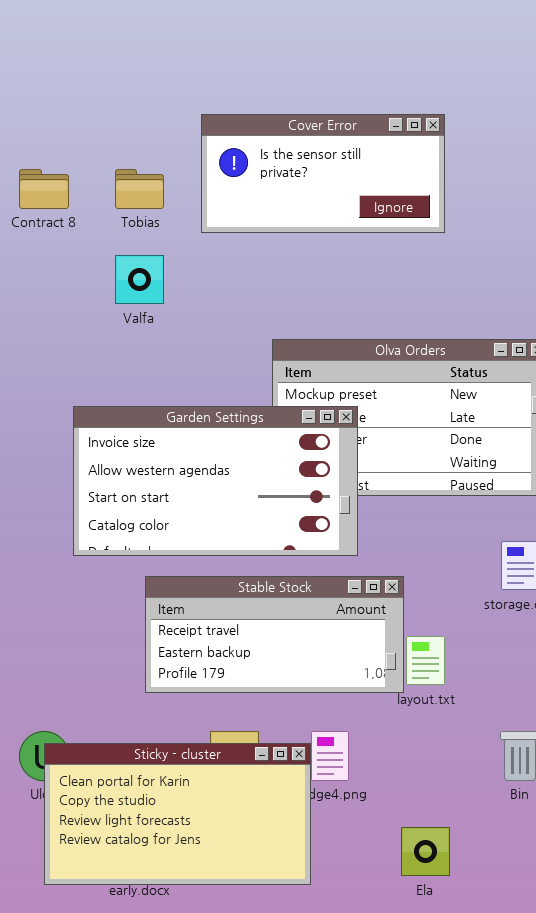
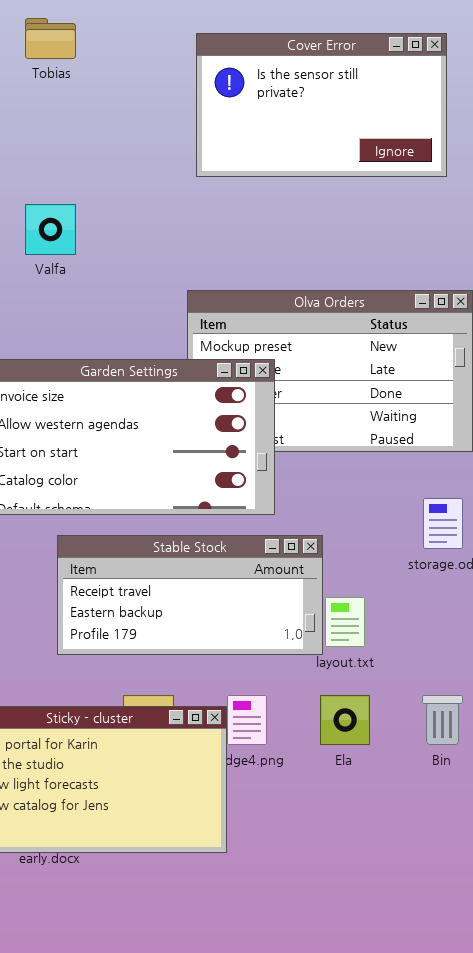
Cover Error: [201,114,445,233] -> [196,33,447,177], moved, resized
Tobias: [115,169,164,209] -> [25,18,76,59], moved
Ela: [401,827,450,876] -> [320,695,370,745], moved

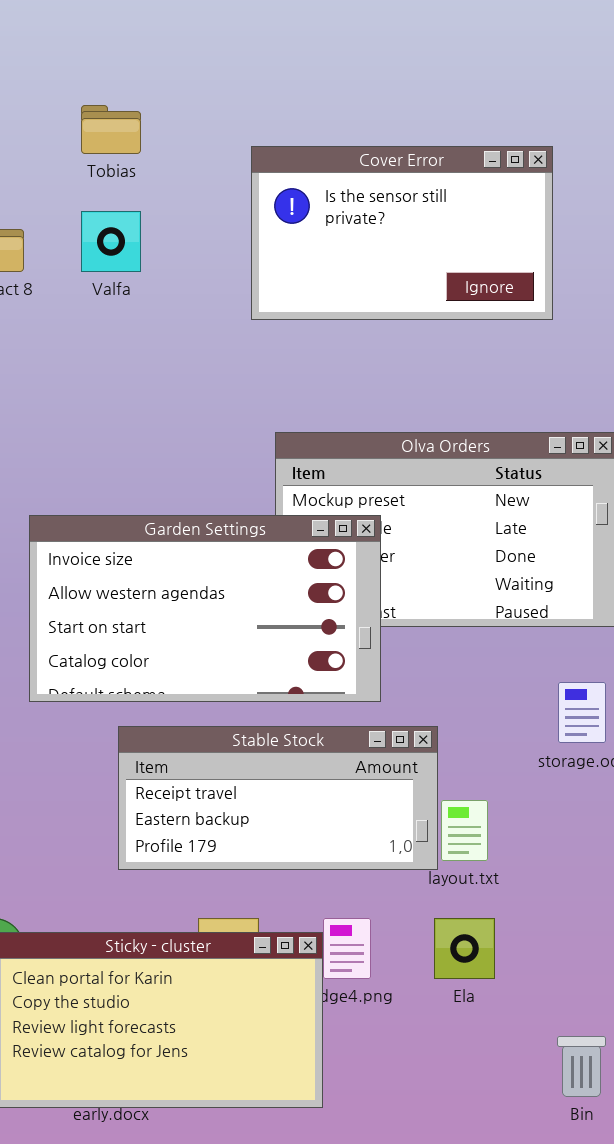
Cover Error: [196,33,447,177] -> [251,146,553,320], moved
Valfa: [25,204,76,255] -> [81,211,141,272], moved
Bin: [422,695,463,745] -> [557,1036,606,1097], moved

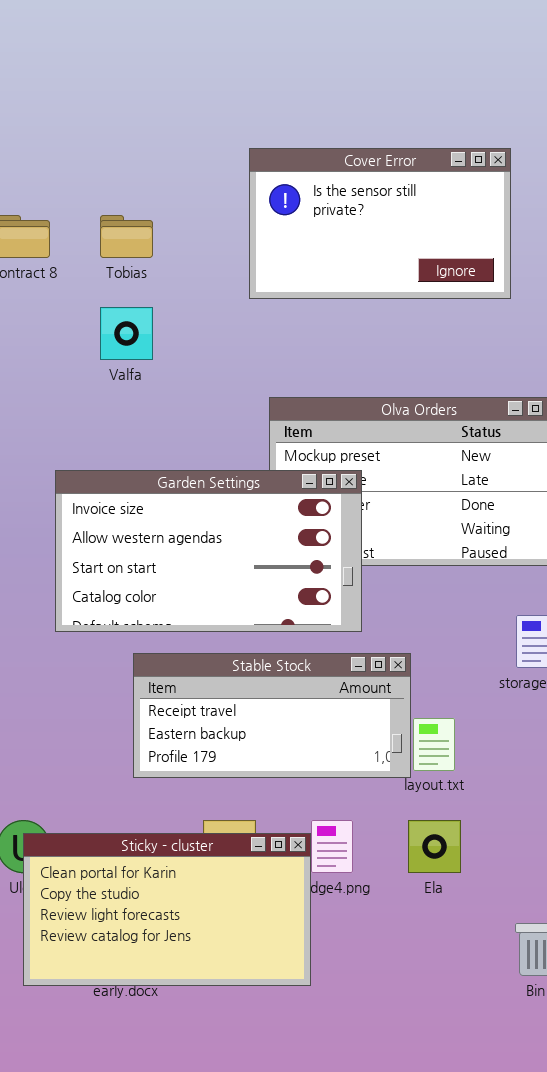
Tobias: [81,105,141,154] -> [100,215,153,258], moved
Valfa: [81,211,141,272] -> [100,307,153,360], moved

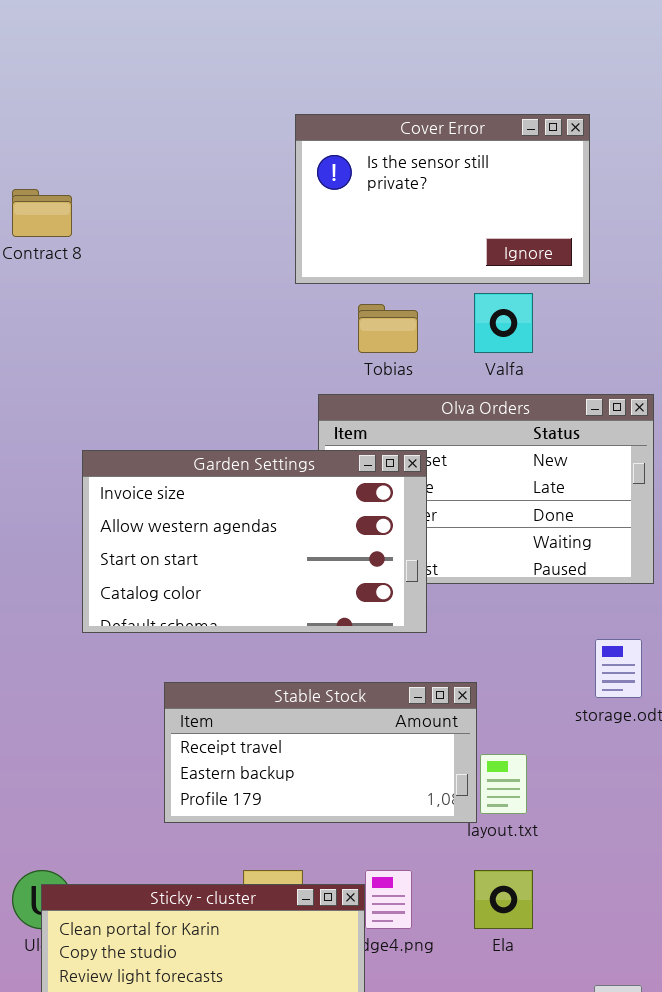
Tobias: [100,215,153,258] -> [358,304,418,353], moved
Valfa: [100,307,153,360] -> [474,293,533,353], moved
Garden Settings: [55,470,362,632] -> [82,450,427,633], moved

